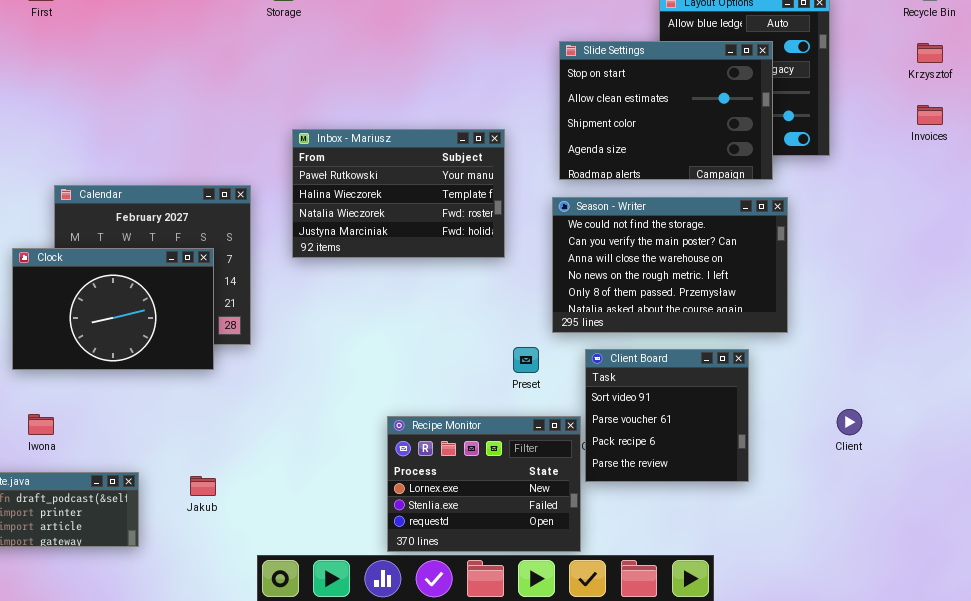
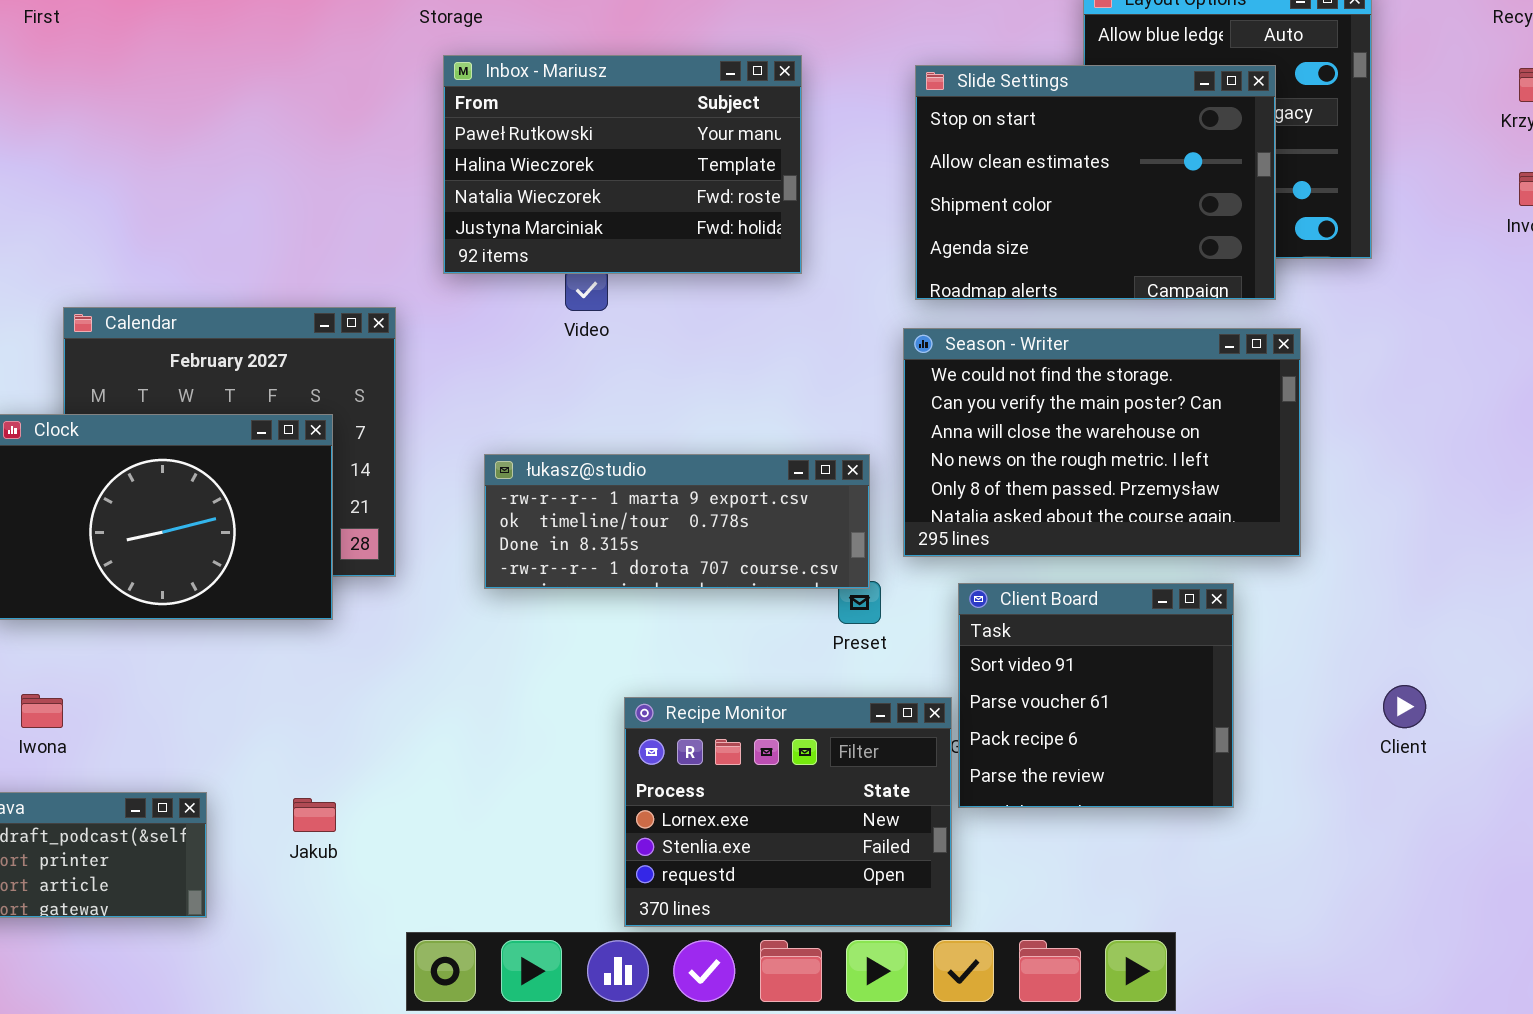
Inbox - Mariusz: [292,129,505,258] -> [443,55,802,274], moved
łukasz@studio: none -> [484,454,870,589], opened

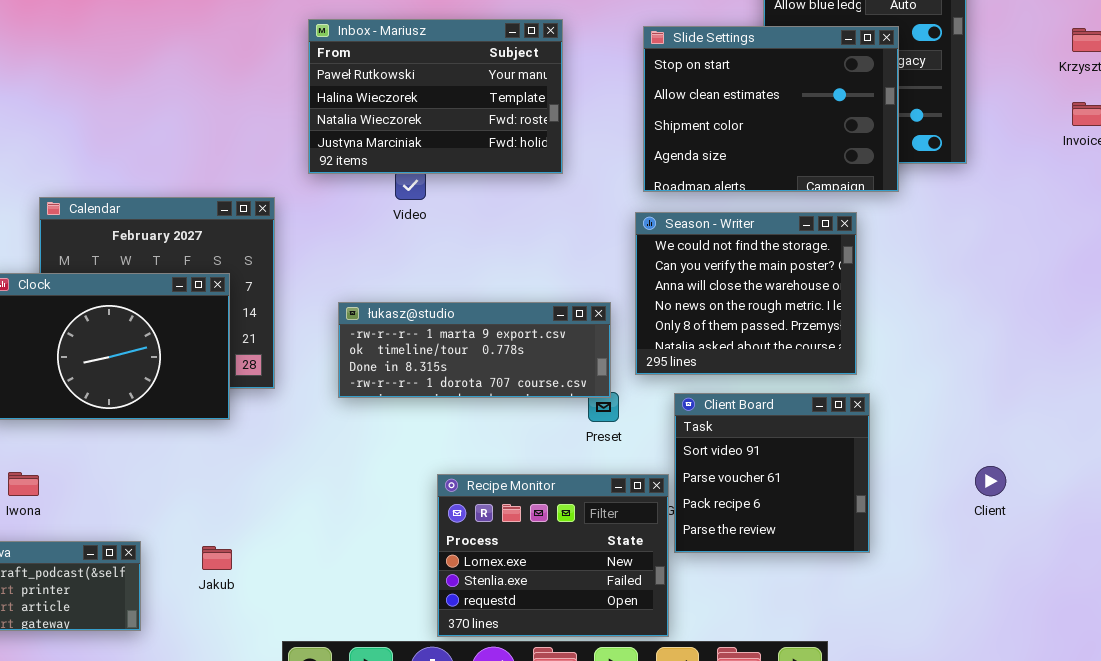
Season - Writer: [903,328,1301,557] -> [635,212,857,375], resized

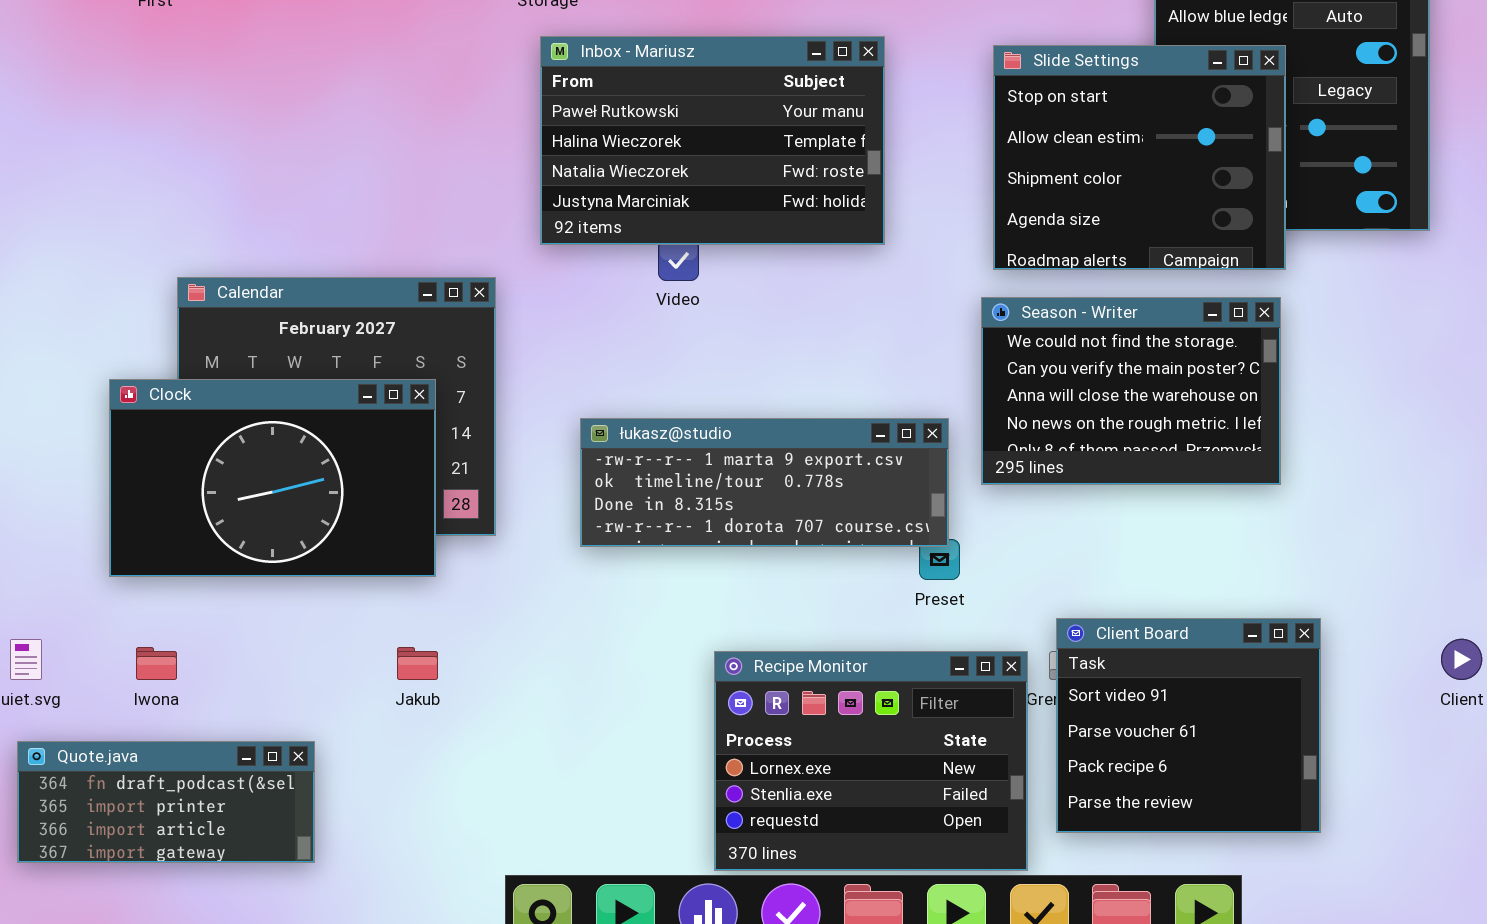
Slide Settings: [643,26,899,192] -> [993,45,1286,270], resized
Season - Writer: [635,212,857,375] -> [981,297,1281,485], resized
Client Board: [674,393,870,553] -> [1056,618,1321,833], moved
Jakub: [202,546,232,570] -> [397,647,438,680], moved

